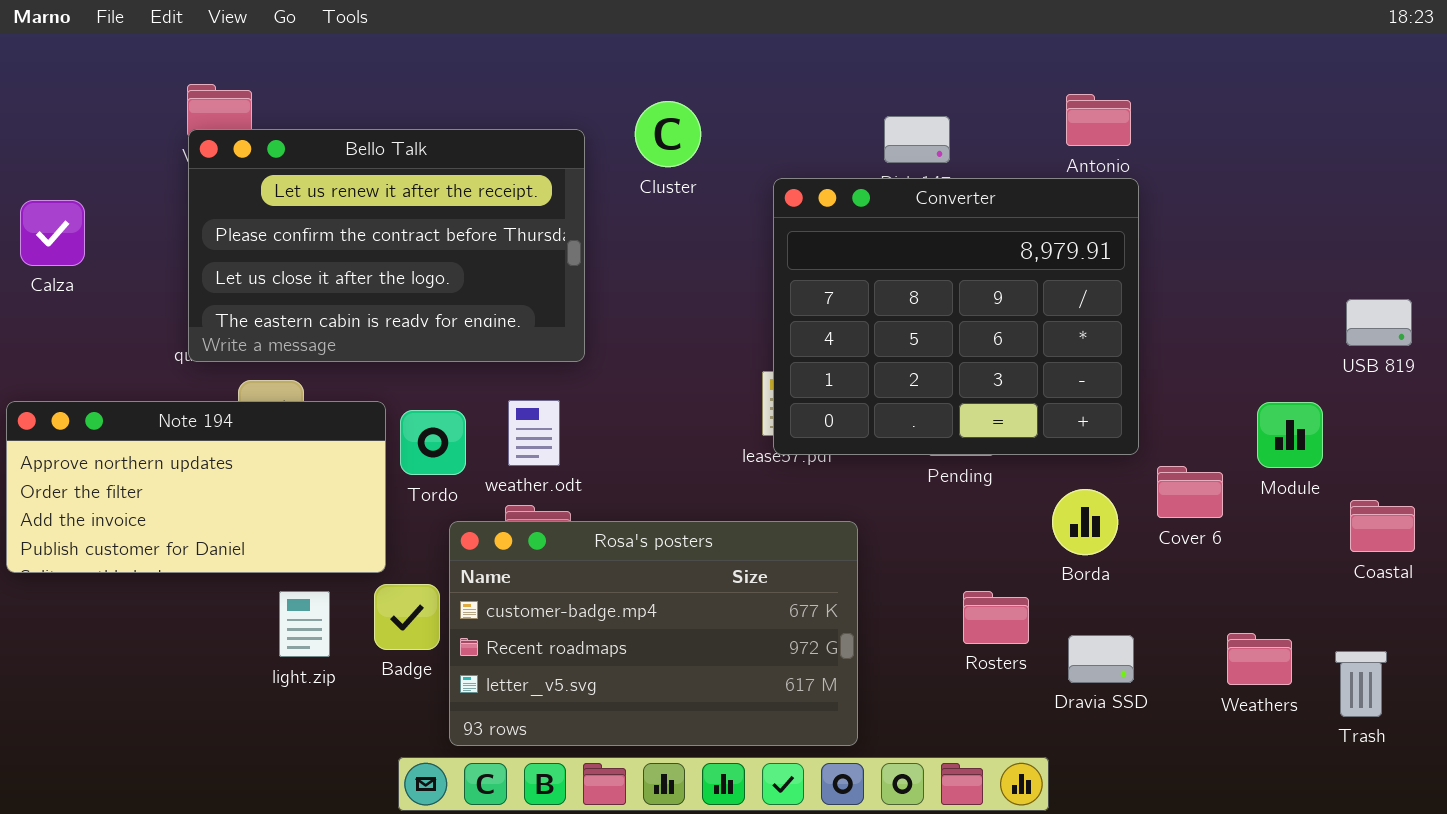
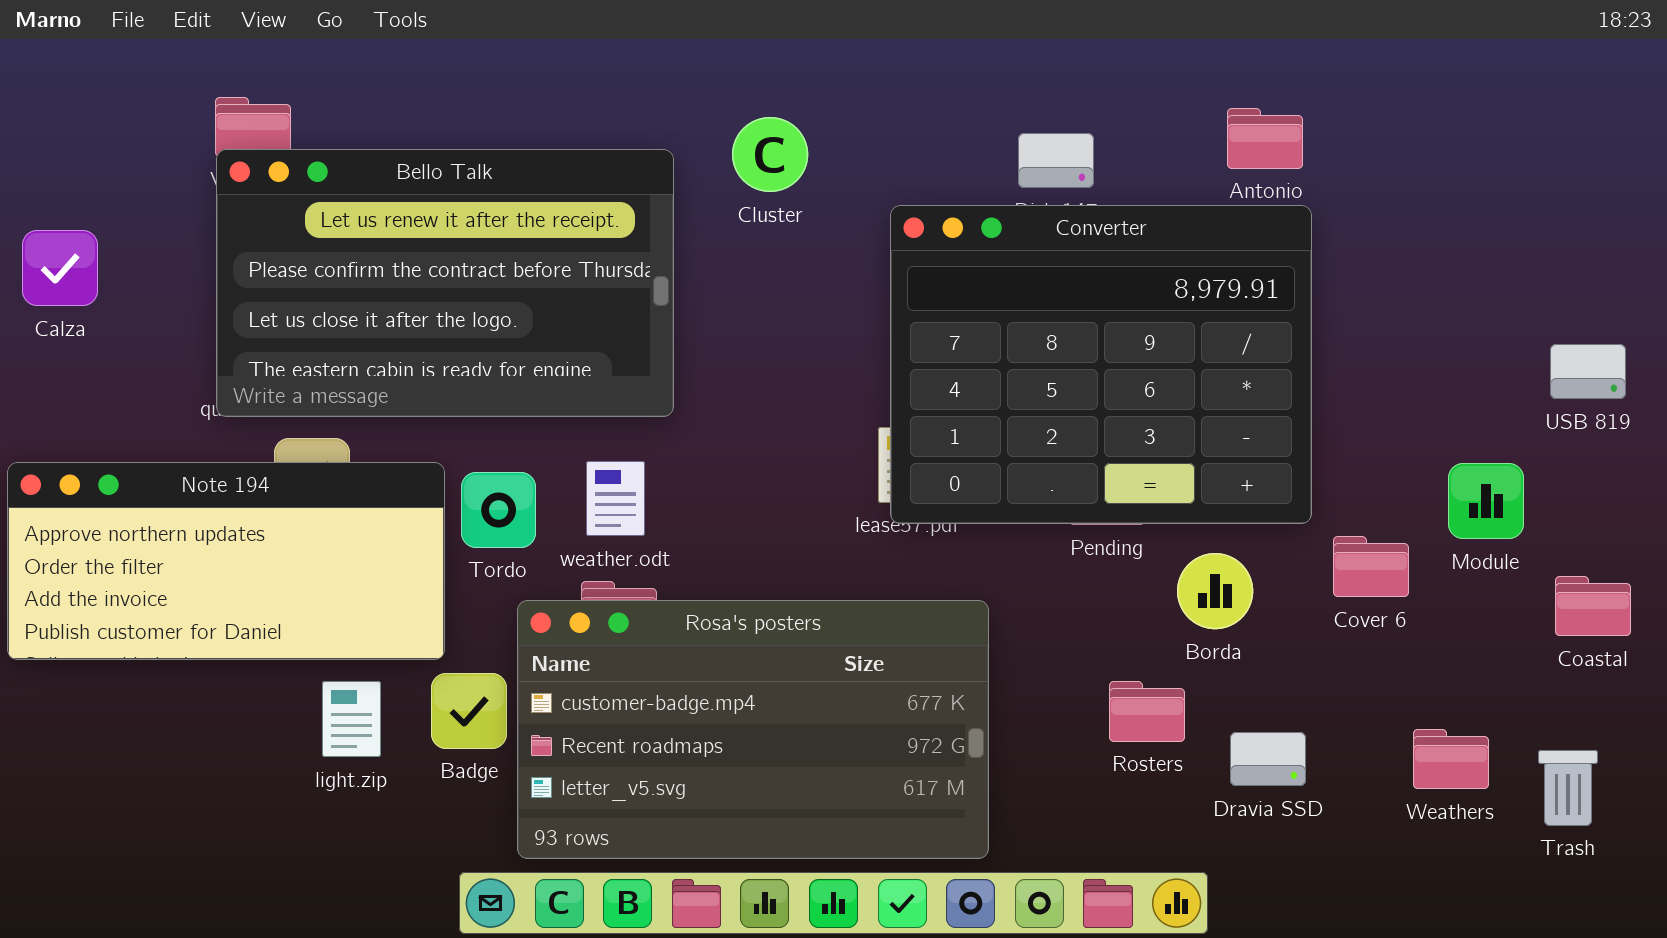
Borda: [1052,489,1118,555] -> [1177,553,1253,629], moved

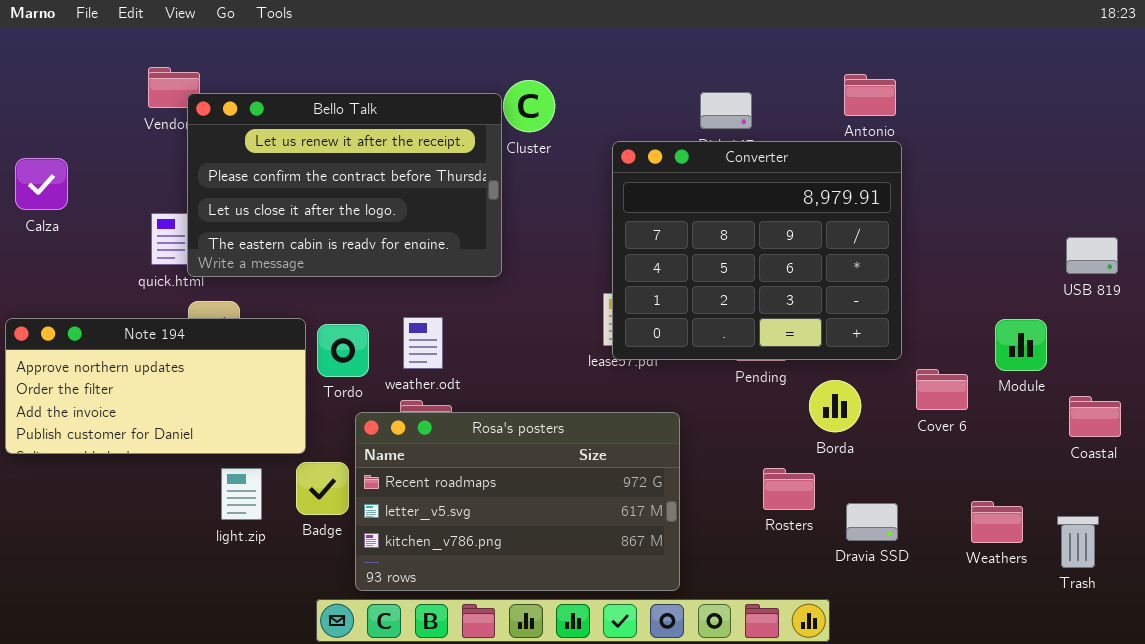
Bello Talk: [216,149,674,417] -> [187,93,502,277], moved
Rosa's posters: [517,600,989,859] -> [355,412,680,591], scrolled down 1 row

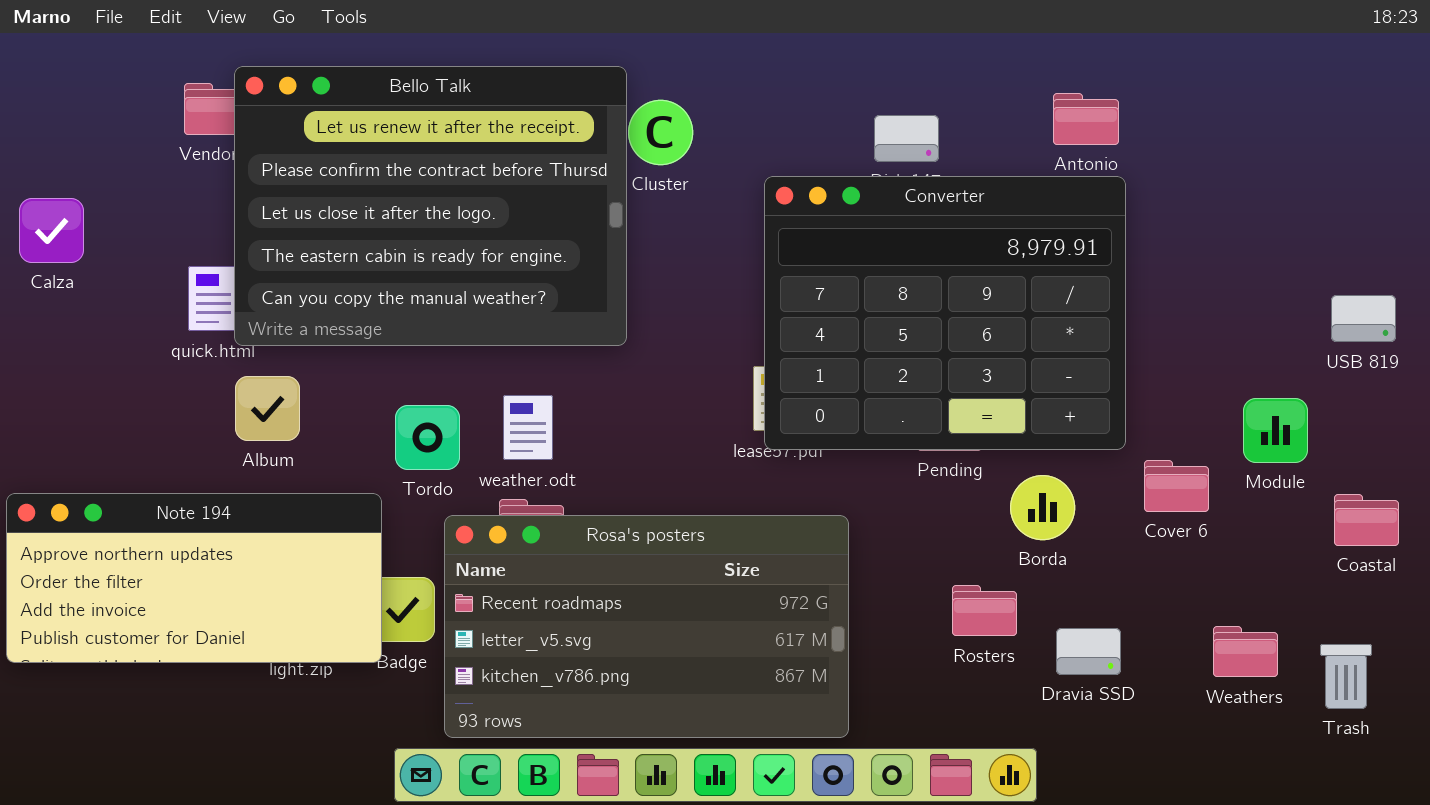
Bello Talk: [187,93,502,277] -> [234,66,627,346], resized
Note 194: [5,318,306,454] -> [6,493,382,663], moved

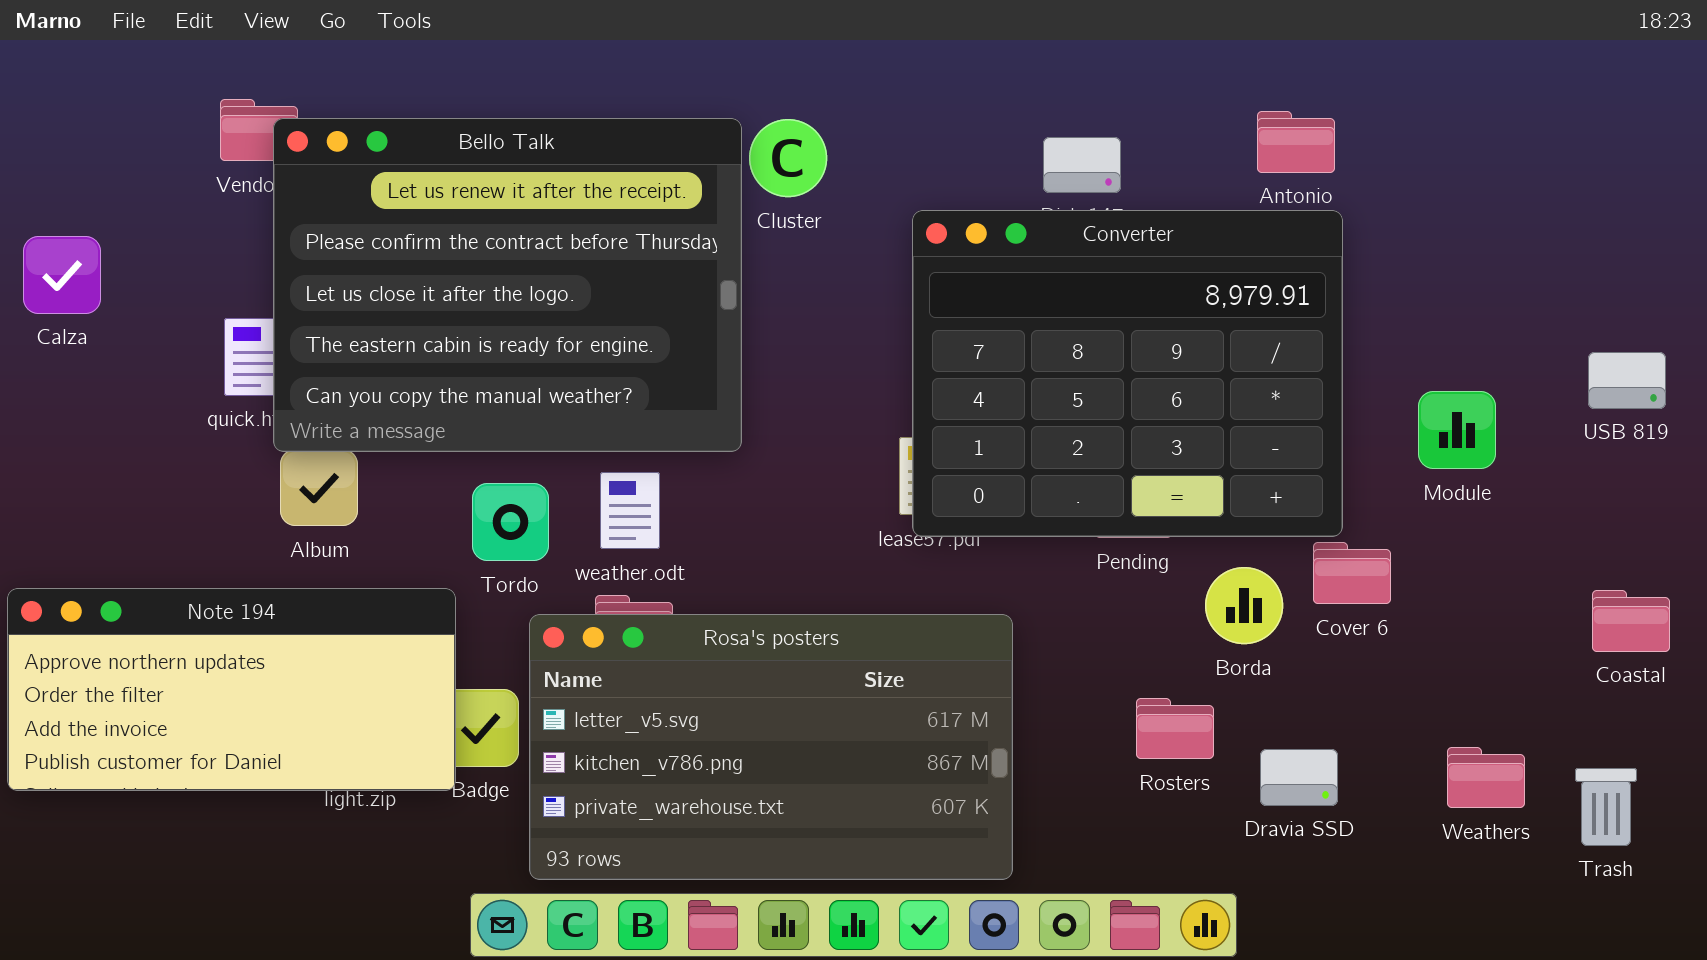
Bello Talk: [234,66,627,346] -> [273,118,742,452], moved
Module: [1243,398,1308,463] -> [1418,391,1496,469], moved
Cover 6: [1144,460,1209,512] -> [1313,542,1391,604], moved
Rosa's posters: [444,515,849,738] -> [529,614,1013,880], scrolled down 1 row

